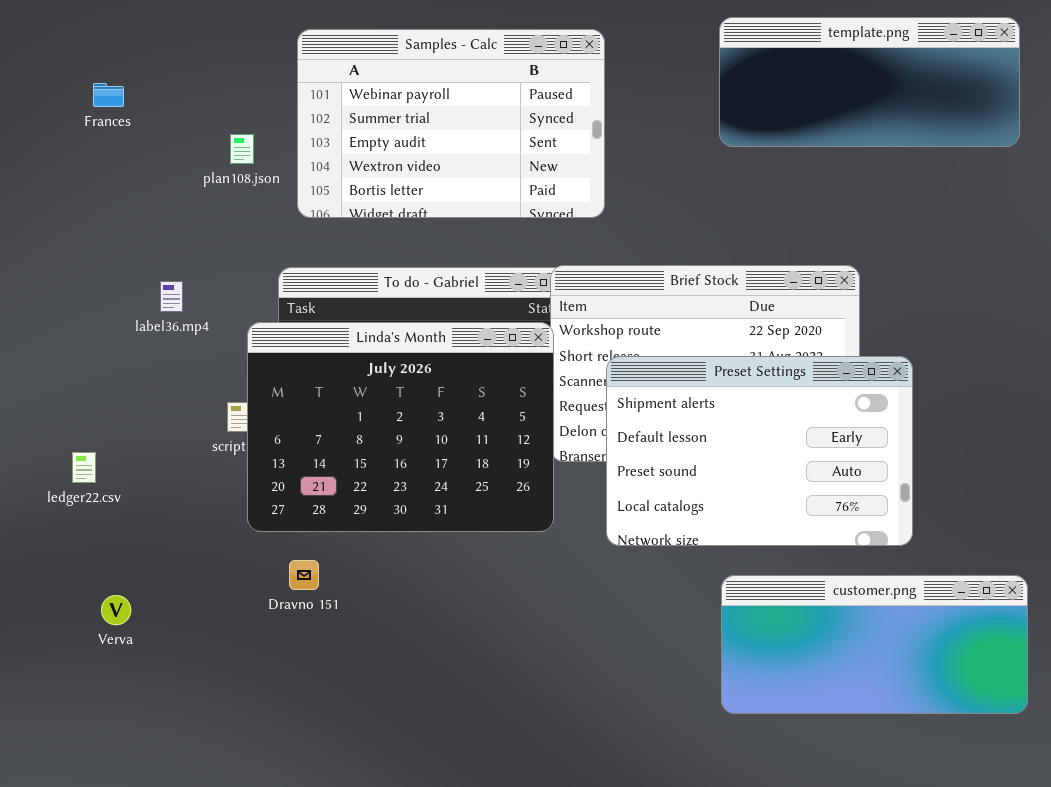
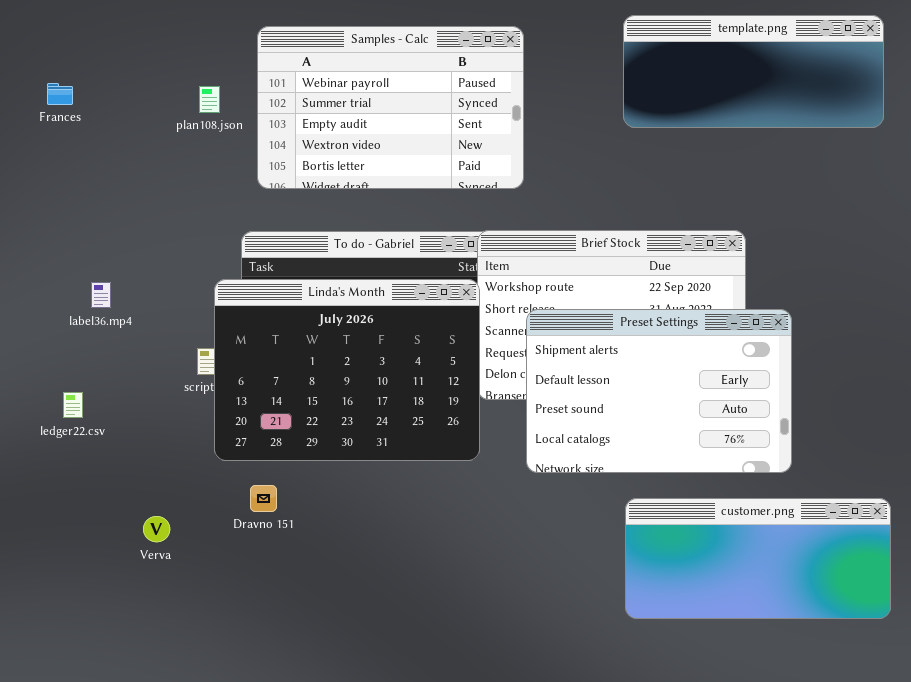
Frances: [93,83,124,107] -> [47,83,73,105], moved
plan108.json: [230,134,254,164] -> [199,86,220,113], moved
label36.mp4: [160,281,183,312] -> [91,282,111,308], moved
Verva: [101,595,131,625] -> [143,516,170,542], moved

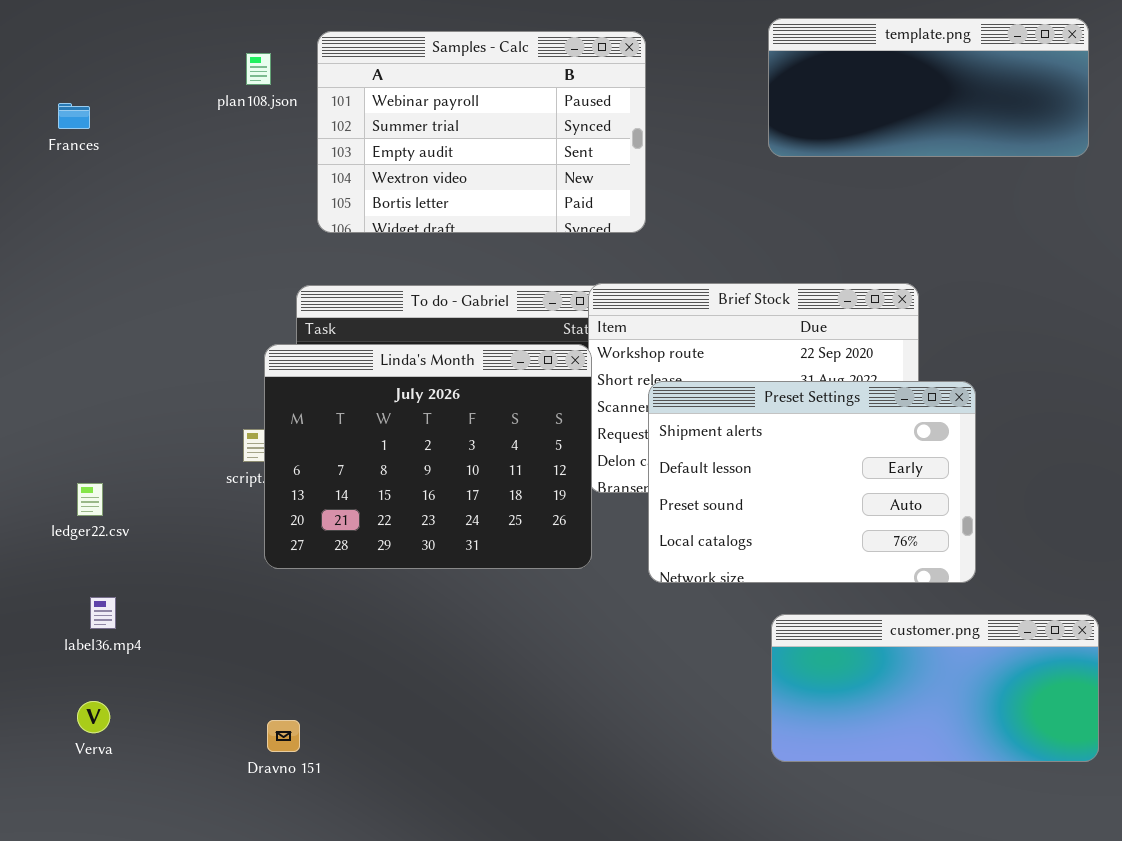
plan108.json: [199,86,220,113] -> [246,53,271,85], moved
label36.mp4: [91,282,111,308] -> [90,597,116,629], moved
Dravno 151: [250,485,277,512] -> [267,720,300,752], moved
Verva: [143,516,170,542] -> [77,701,110,733], moved

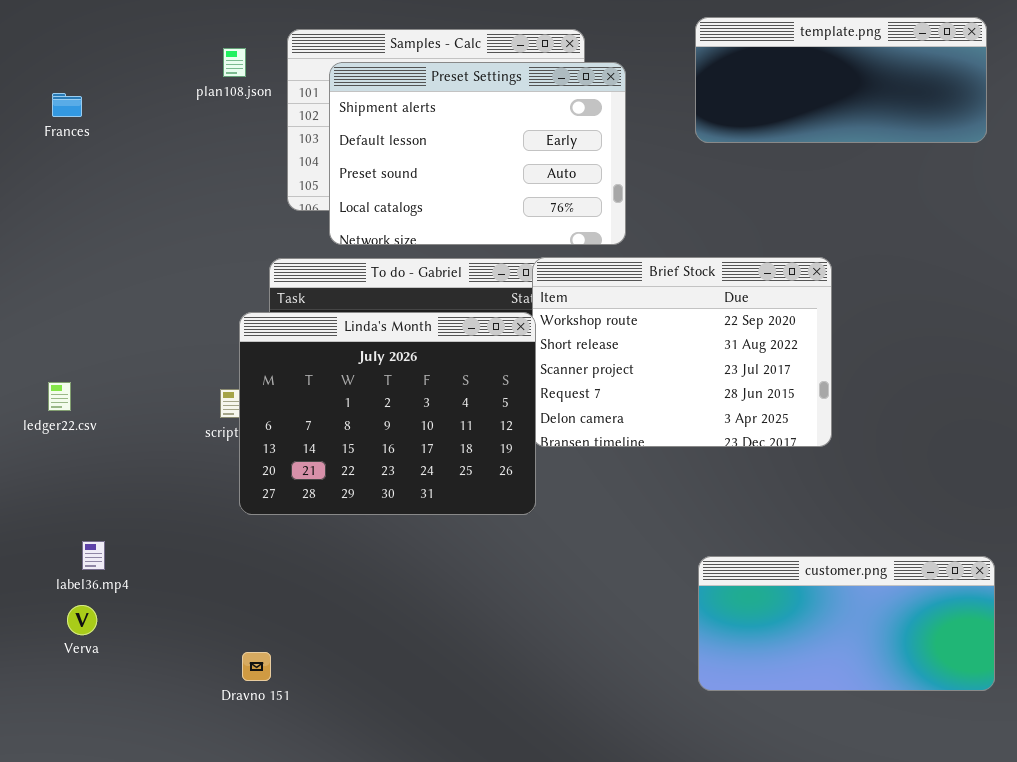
Preset Settings: [648,381,976,583] -> [329,62,626,245], moved
ledger22.csv: [77,483,103,516] -> [48,382,71,411], moved
Verva: [77,701,110,733] -> [67,605,97,635], moved

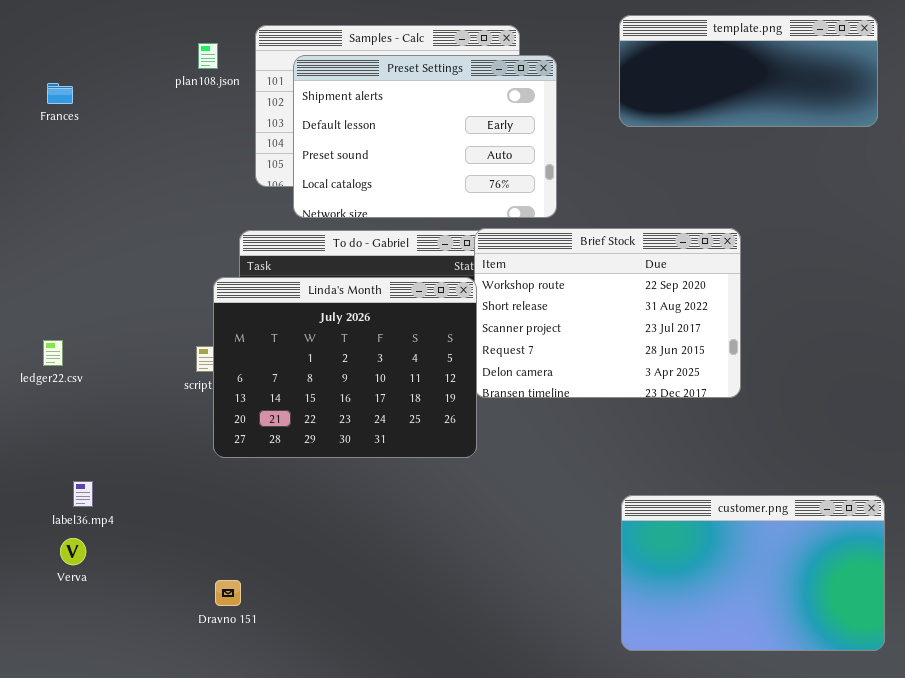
customer.png: [698,556,995,691] -> [621,495,885,651], resized

